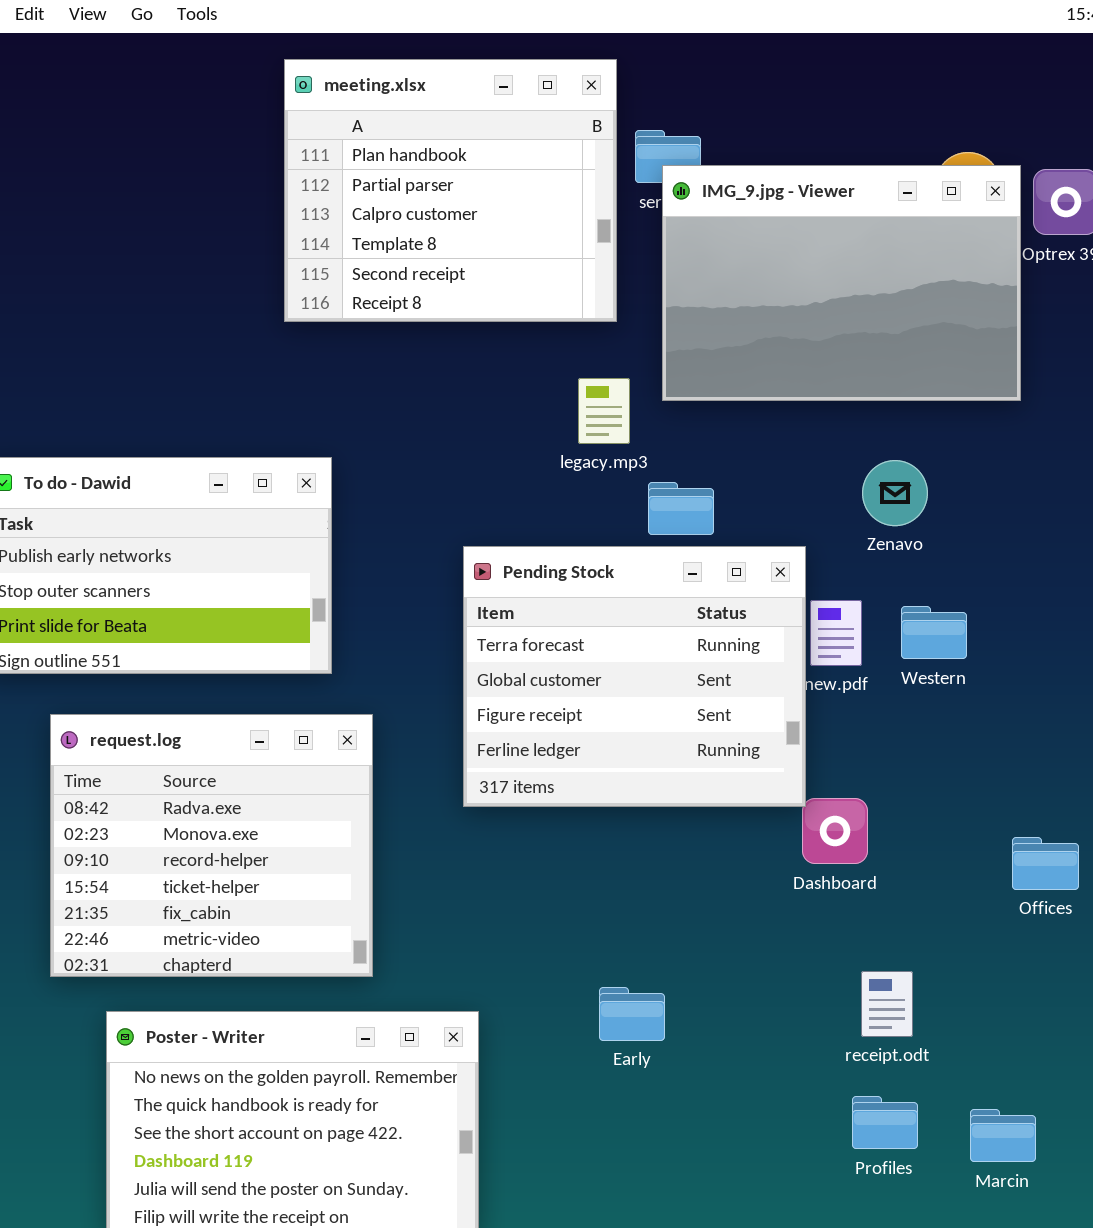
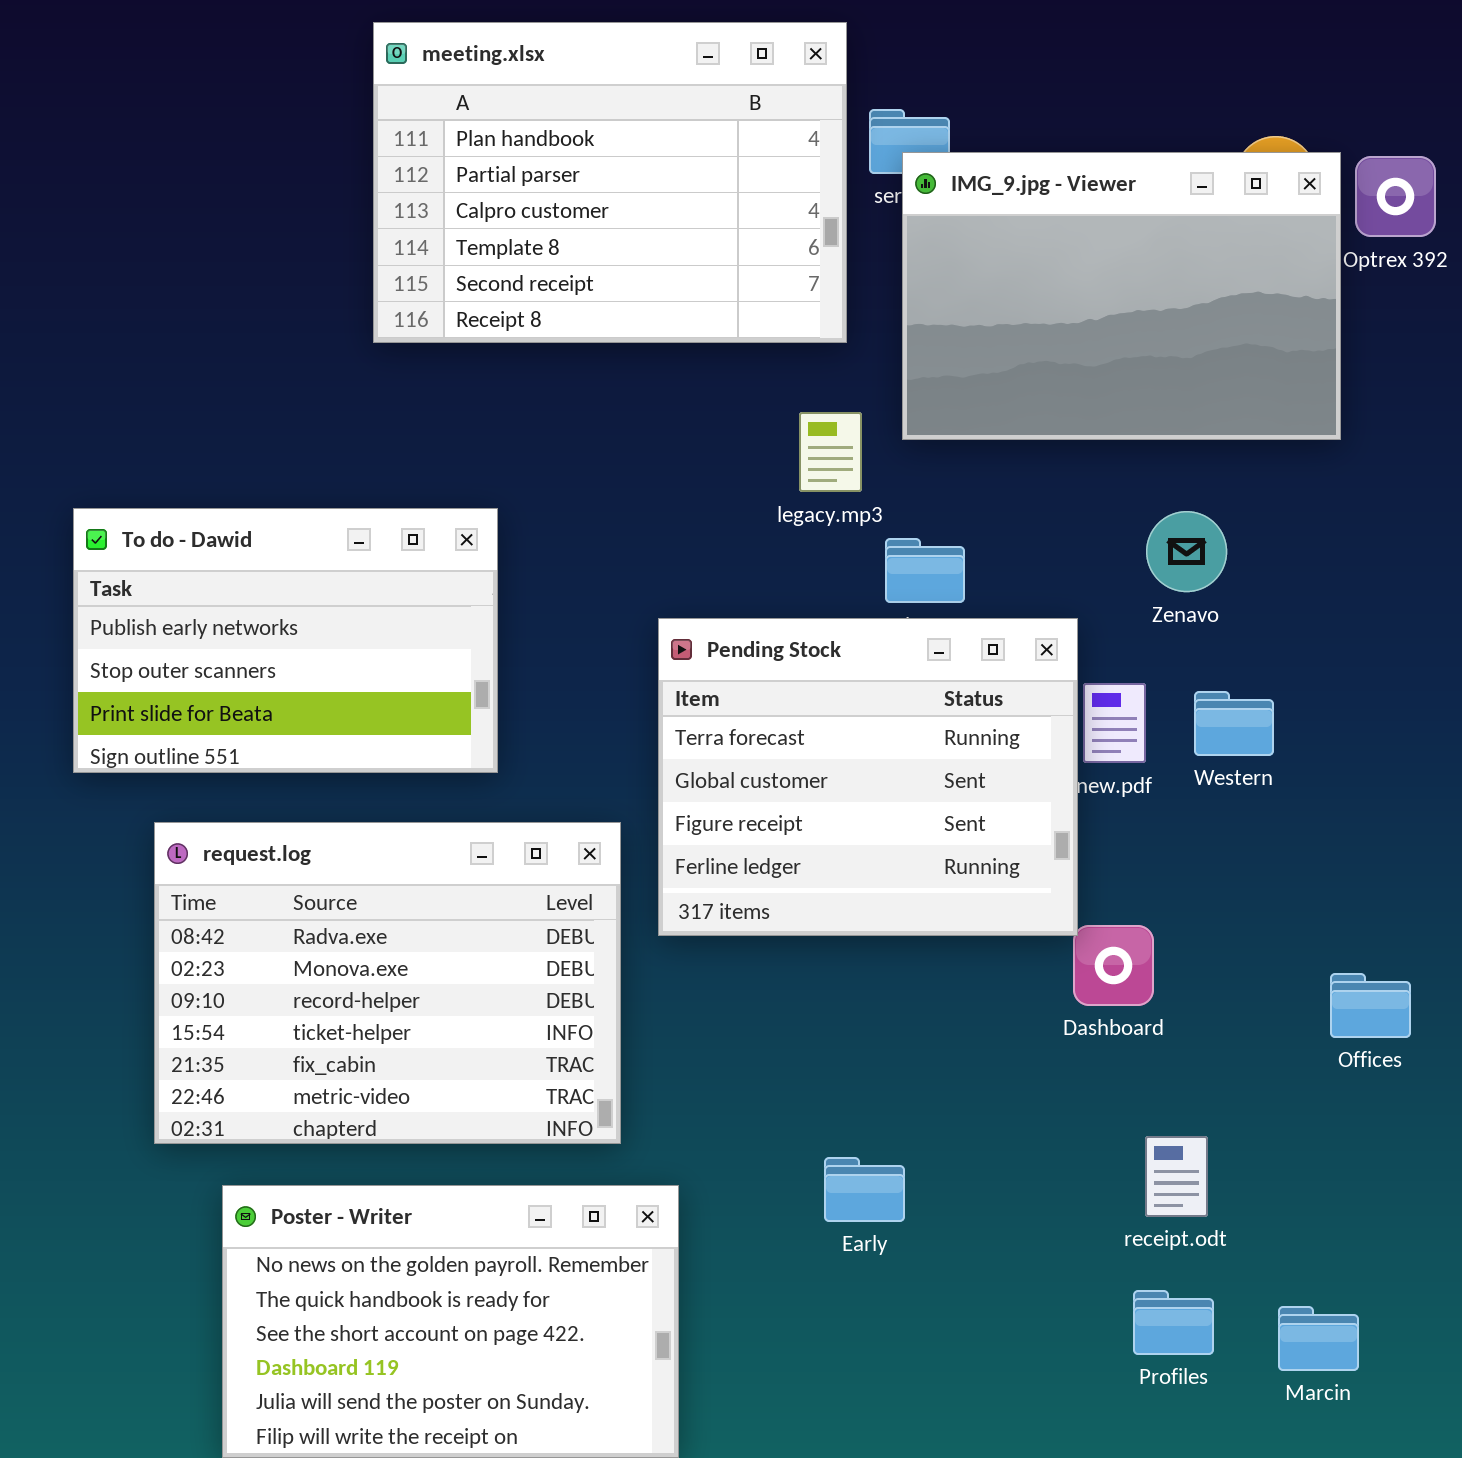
meeting.xlsx: [284,59,617,322] -> [373,22,847,343], resized
request.log: [50,714,373,977] -> [154,822,621,1144], resized

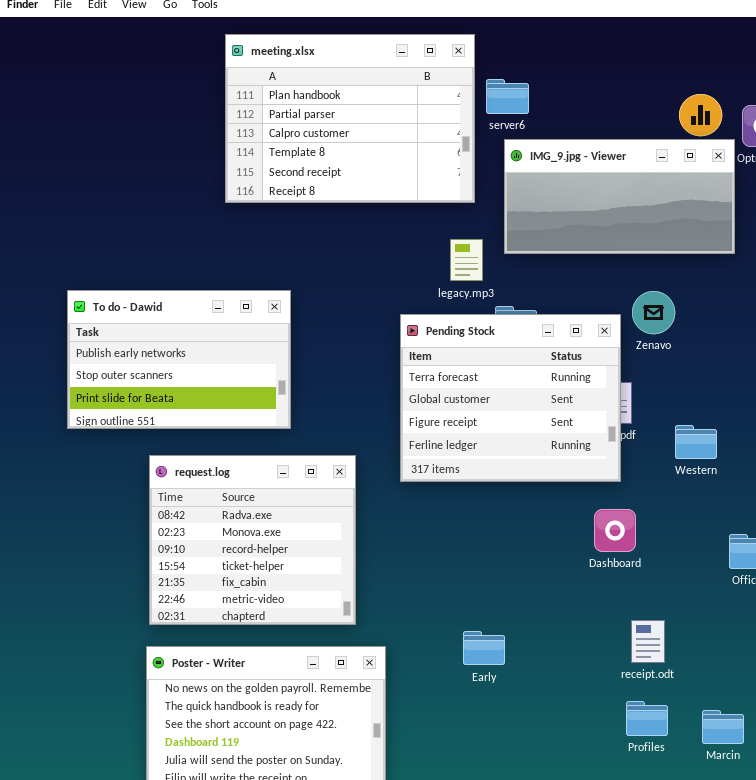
IMG_9.jpg - Viewer: [902,152,1341,440] -> [504,139,735,254], resized
Pending Stock: [658,618,1078,936] -> [400,314,621,482], moved
Western: [1194,691,1274,756] -> [675,425,717,459], moved
request.log: [154,822,621,1144] -> [149,455,356,625], resized

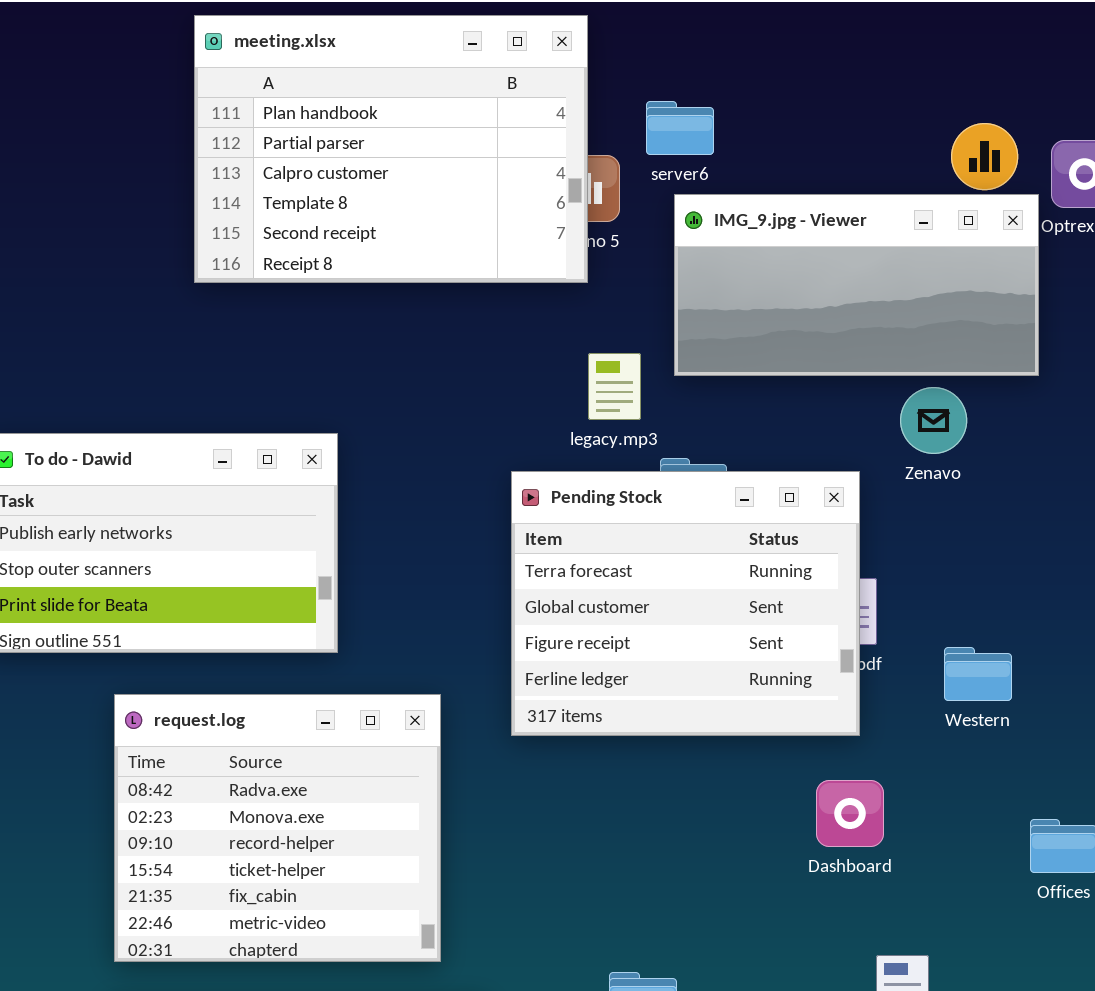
meeting.xlsx: [225,34,475,203] -> [194,15,588,283], moved
Zenavo: [632,291,675,334] -> [900,387,967,454], moved

